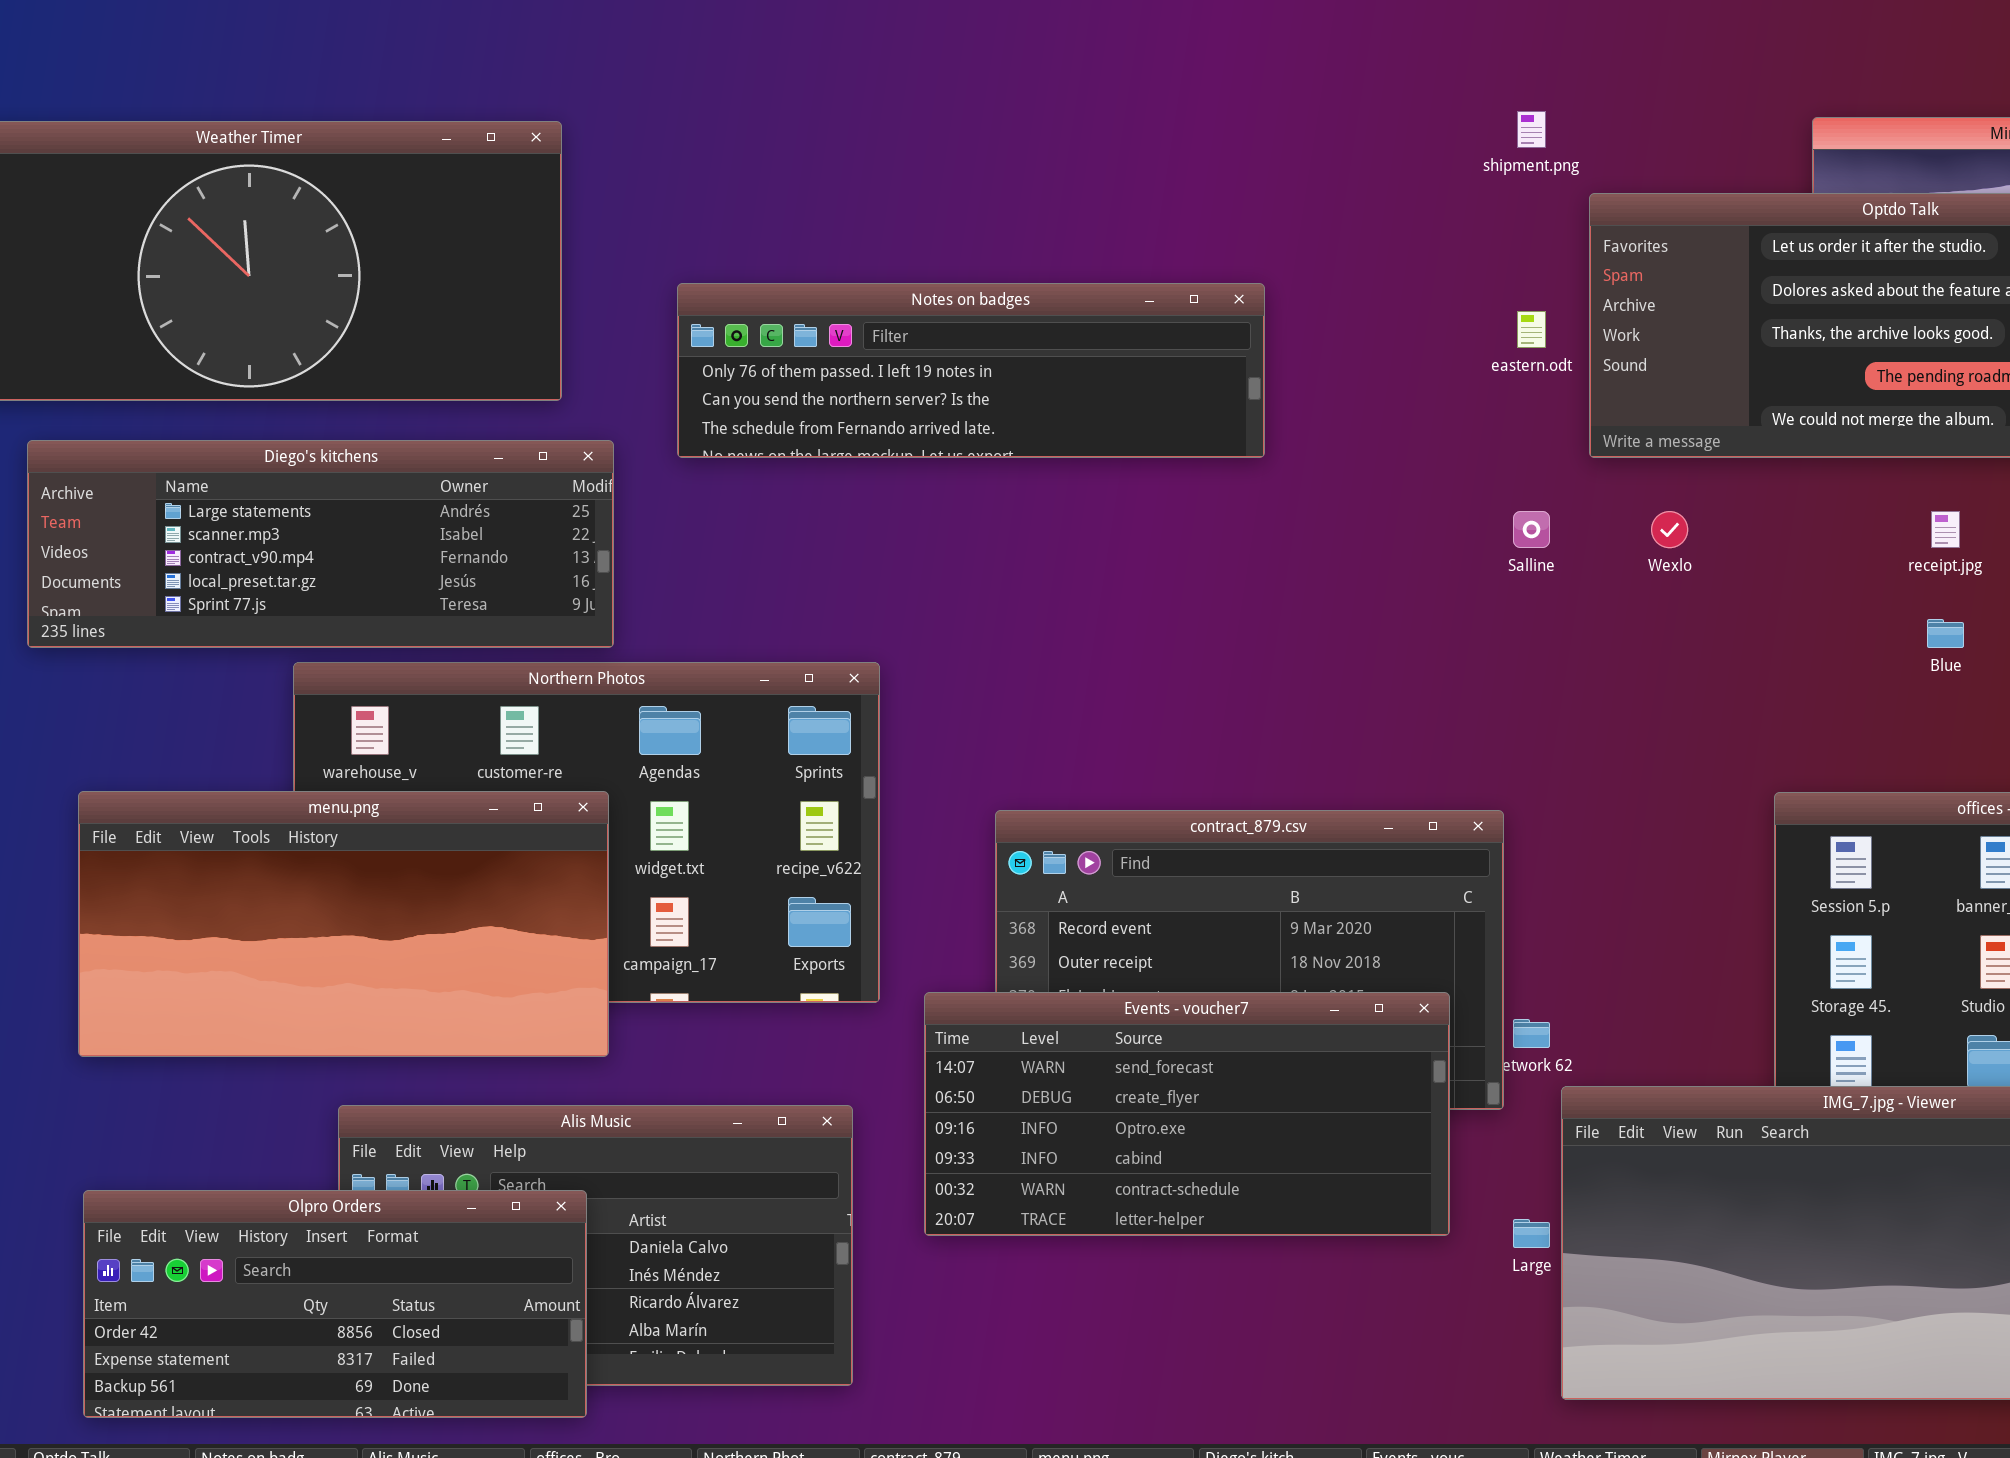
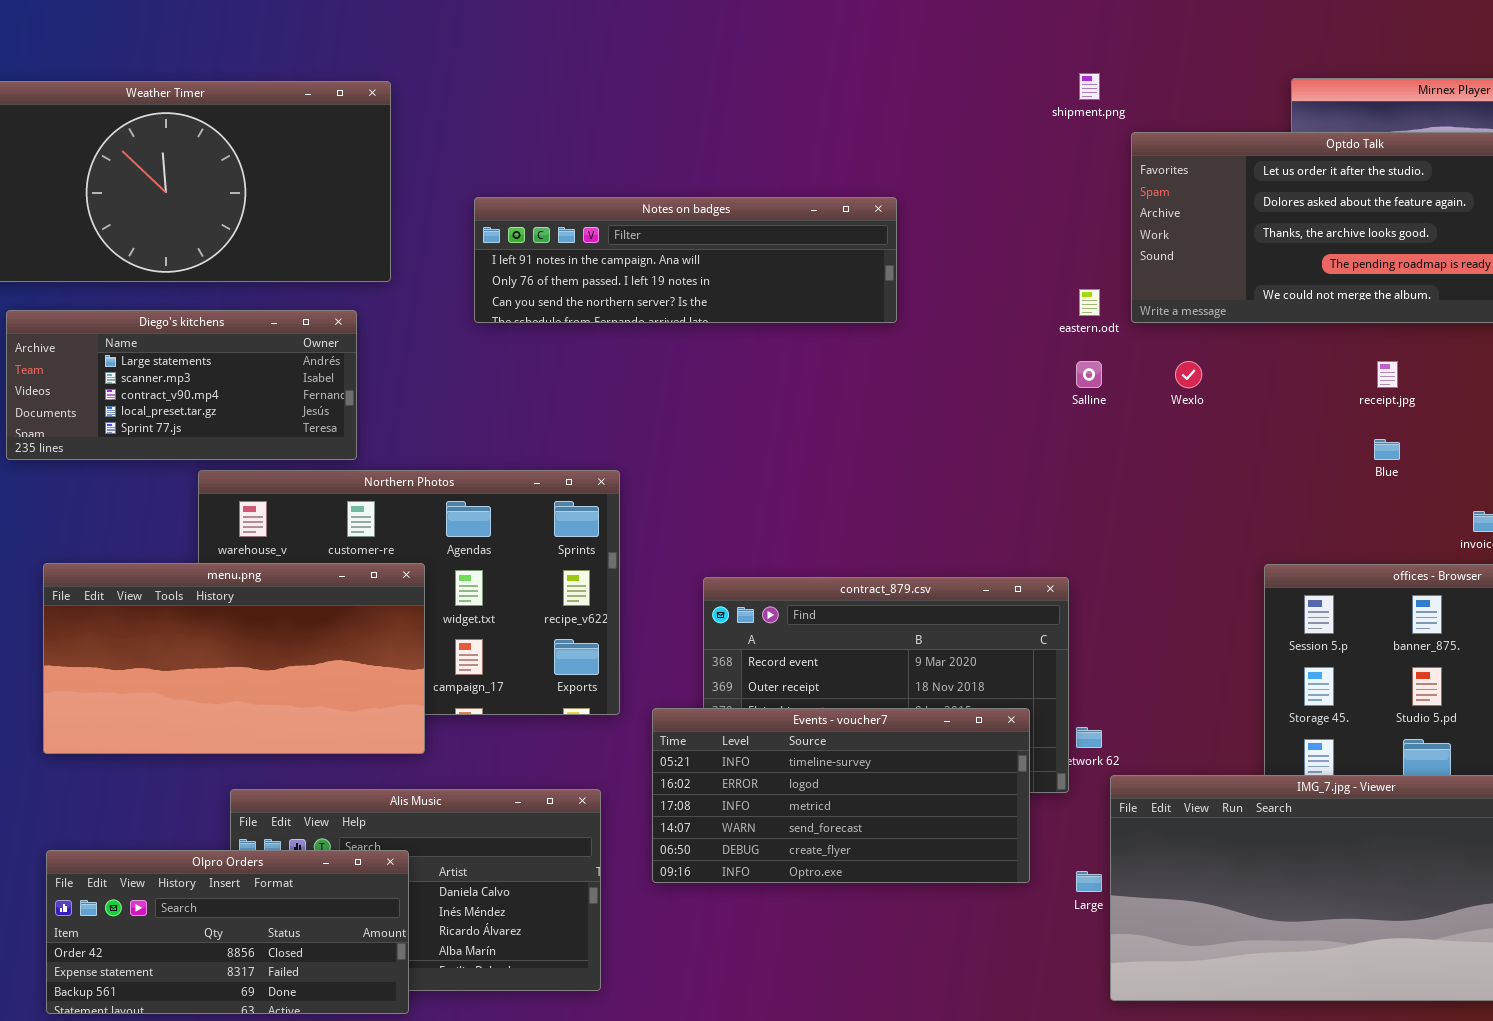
Notes on badges: [677,283,1265,458] -> [474,197,897,323], scrolled up 1 row
eastern.odt: [1517,311,1546,348] -> [1079,289,1100,316], moved
Diego's kitchens: [27,440,614,648] -> [6,310,357,460], resized
Events - voucher7: [924,992,1450,1236] -> [652,708,1030,883], scrolled up 3 rows

